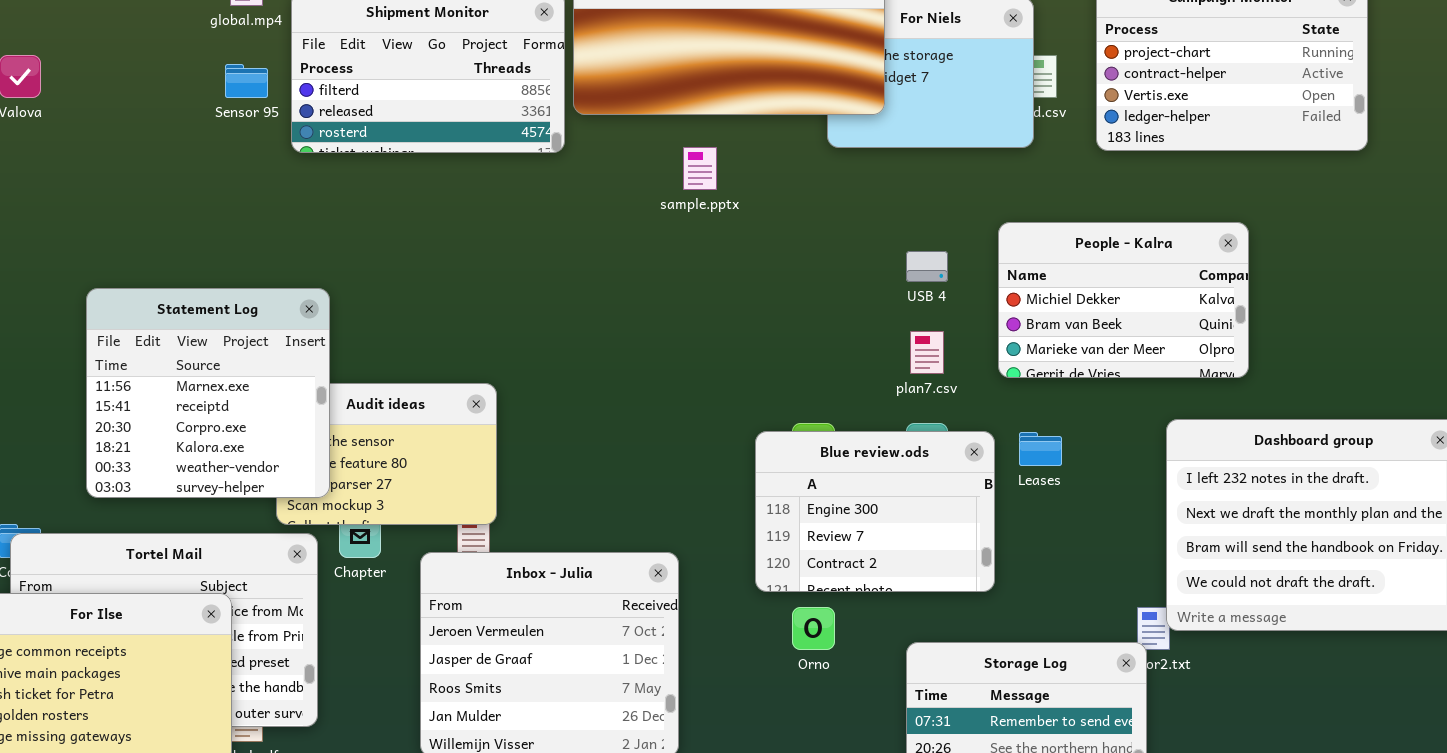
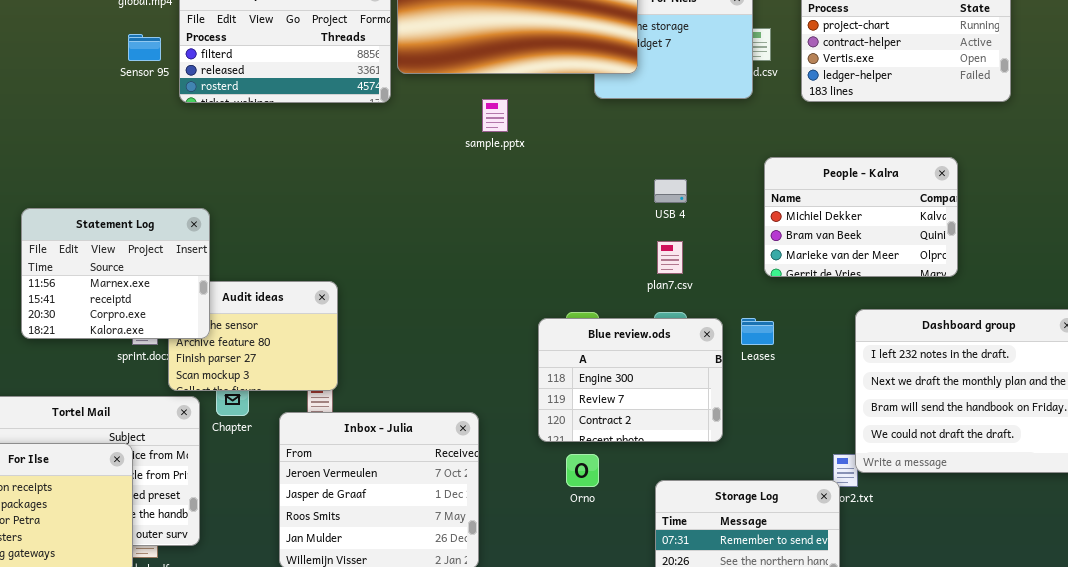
People - Kalra: [998,222,1249,378] -> [764,157,958,277], moved
Statement Log: [86,288,330,498] -> [21,208,210,339], resized

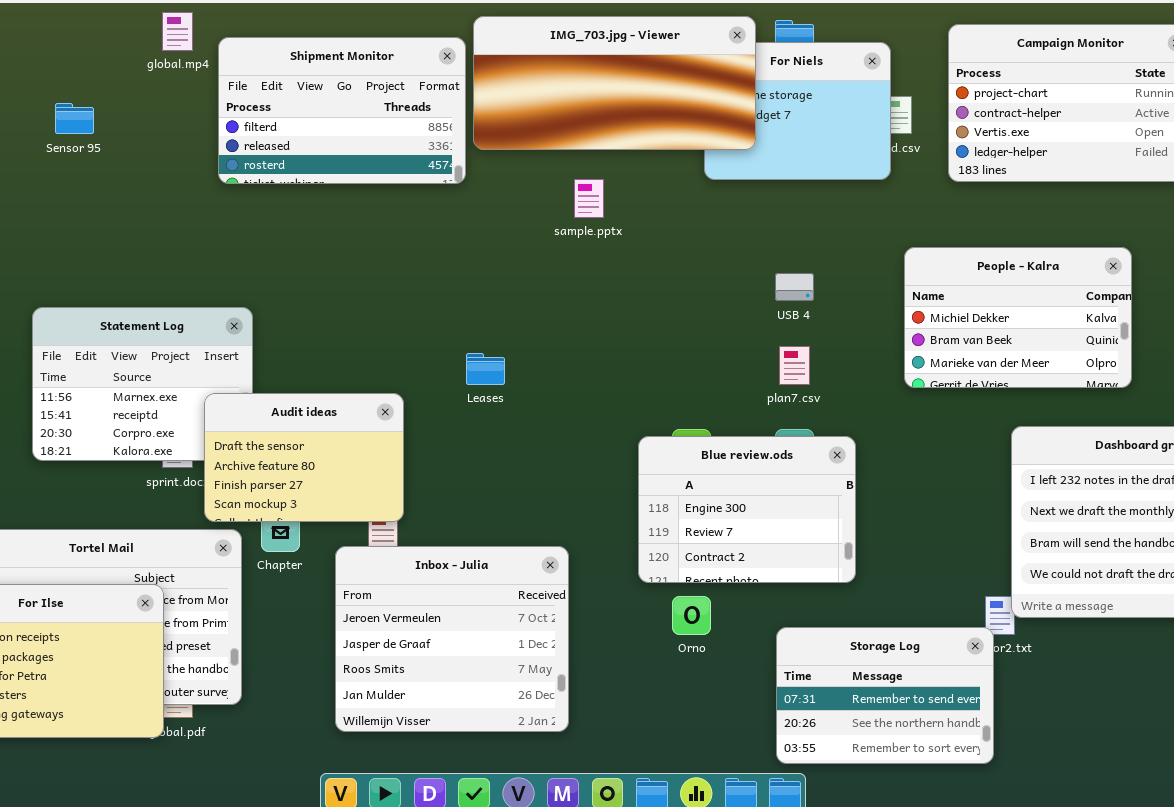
Sensor 95: [128,34,161,61] -> [55,103,94,134], moved
Audit ideas: [168,281,338,391] -> [204,393,404,522], raised
Leases: [741,318,774,345] -> [466,353,505,385], moved

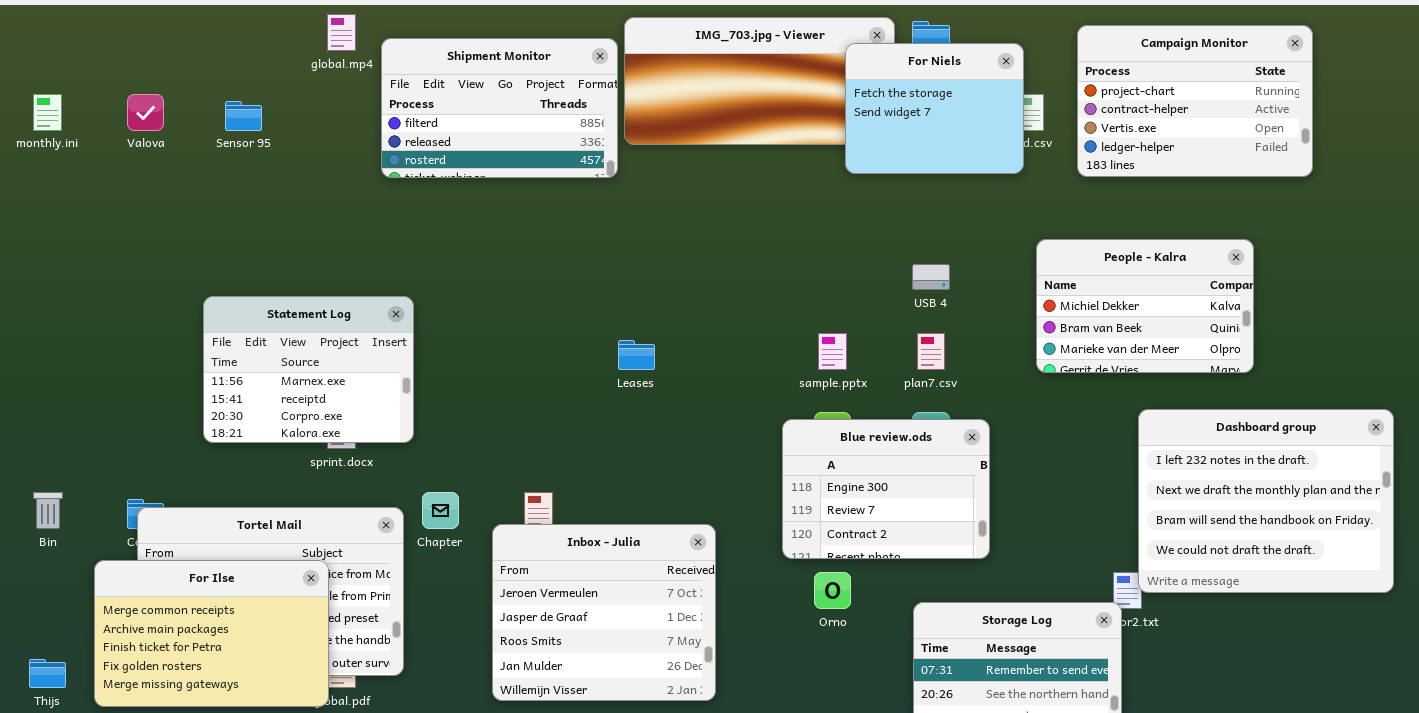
For Niels: [704,42,891,180] -> [845,43,1024,174], raised
sample.pptx: [574,179,604,218] -> [818,333,847,370], moved
Audit ideas: [204,393,404,522] -> none, closed

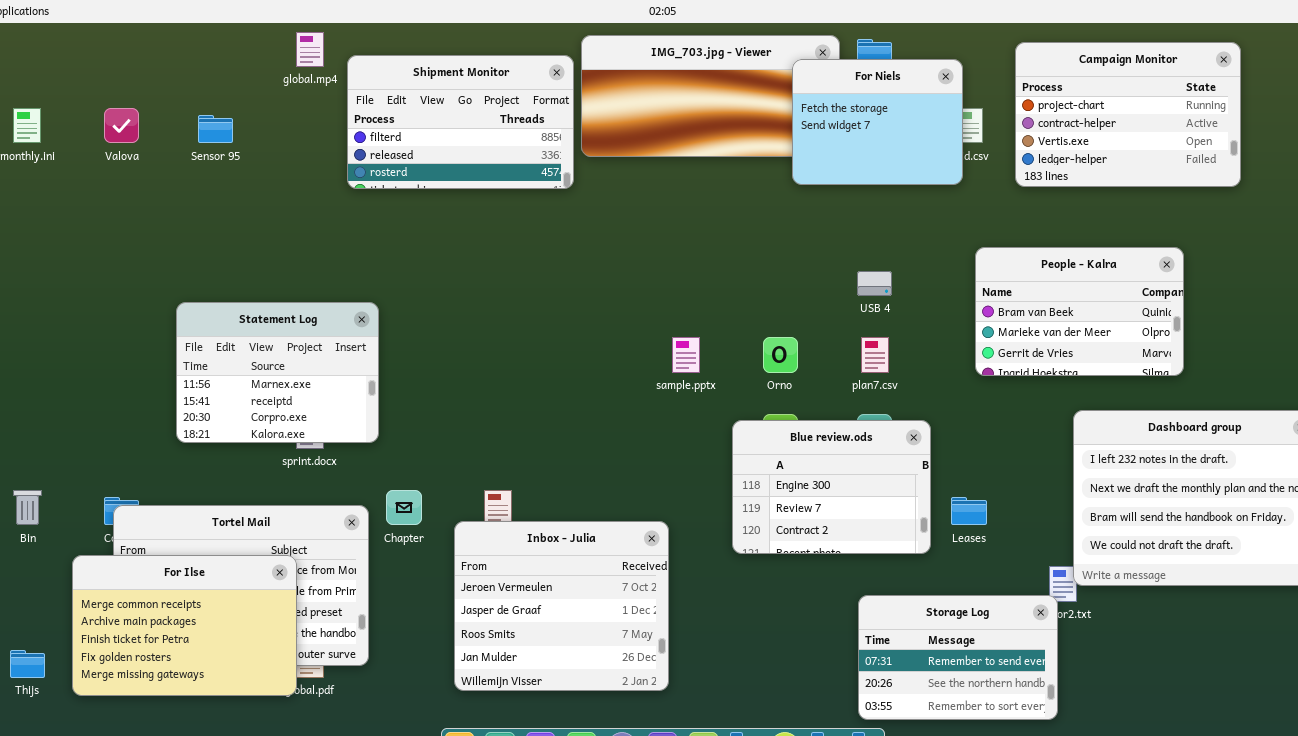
People - Kalra: [1036,239,1254,373] -> [975,247,1184,376], scrolled down 1 row
sample.pptx: [818,333,847,370] -> [672,337,700,373], moved
Leases: [618,340,655,370] -> [951,497,987,525], moved
Orno: [814,572,851,609] -> [763,337,798,373], moved

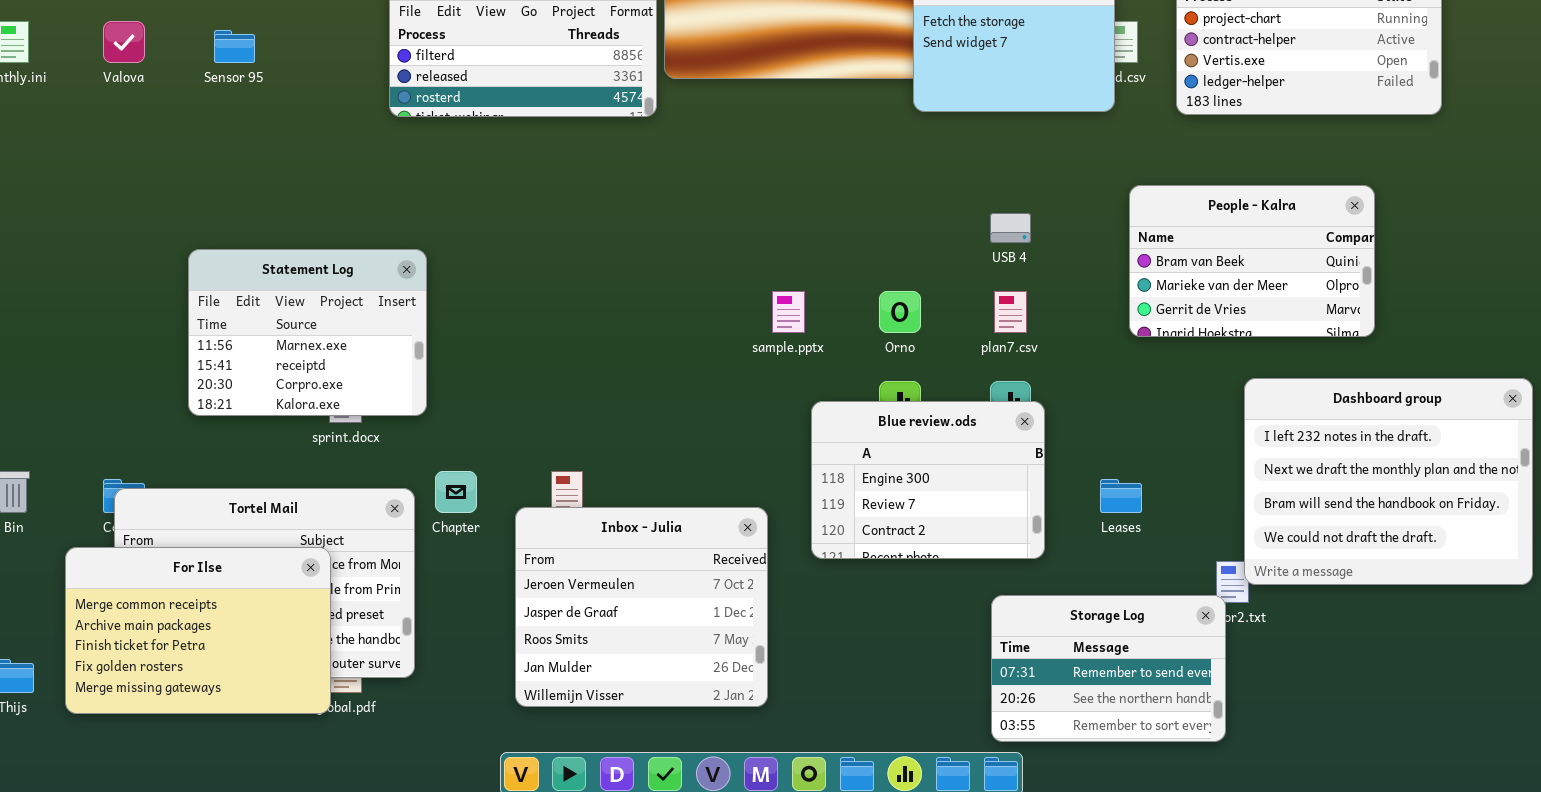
Blue review.ods: [732,420,931,554] -> [811,401,1045,559], moved

